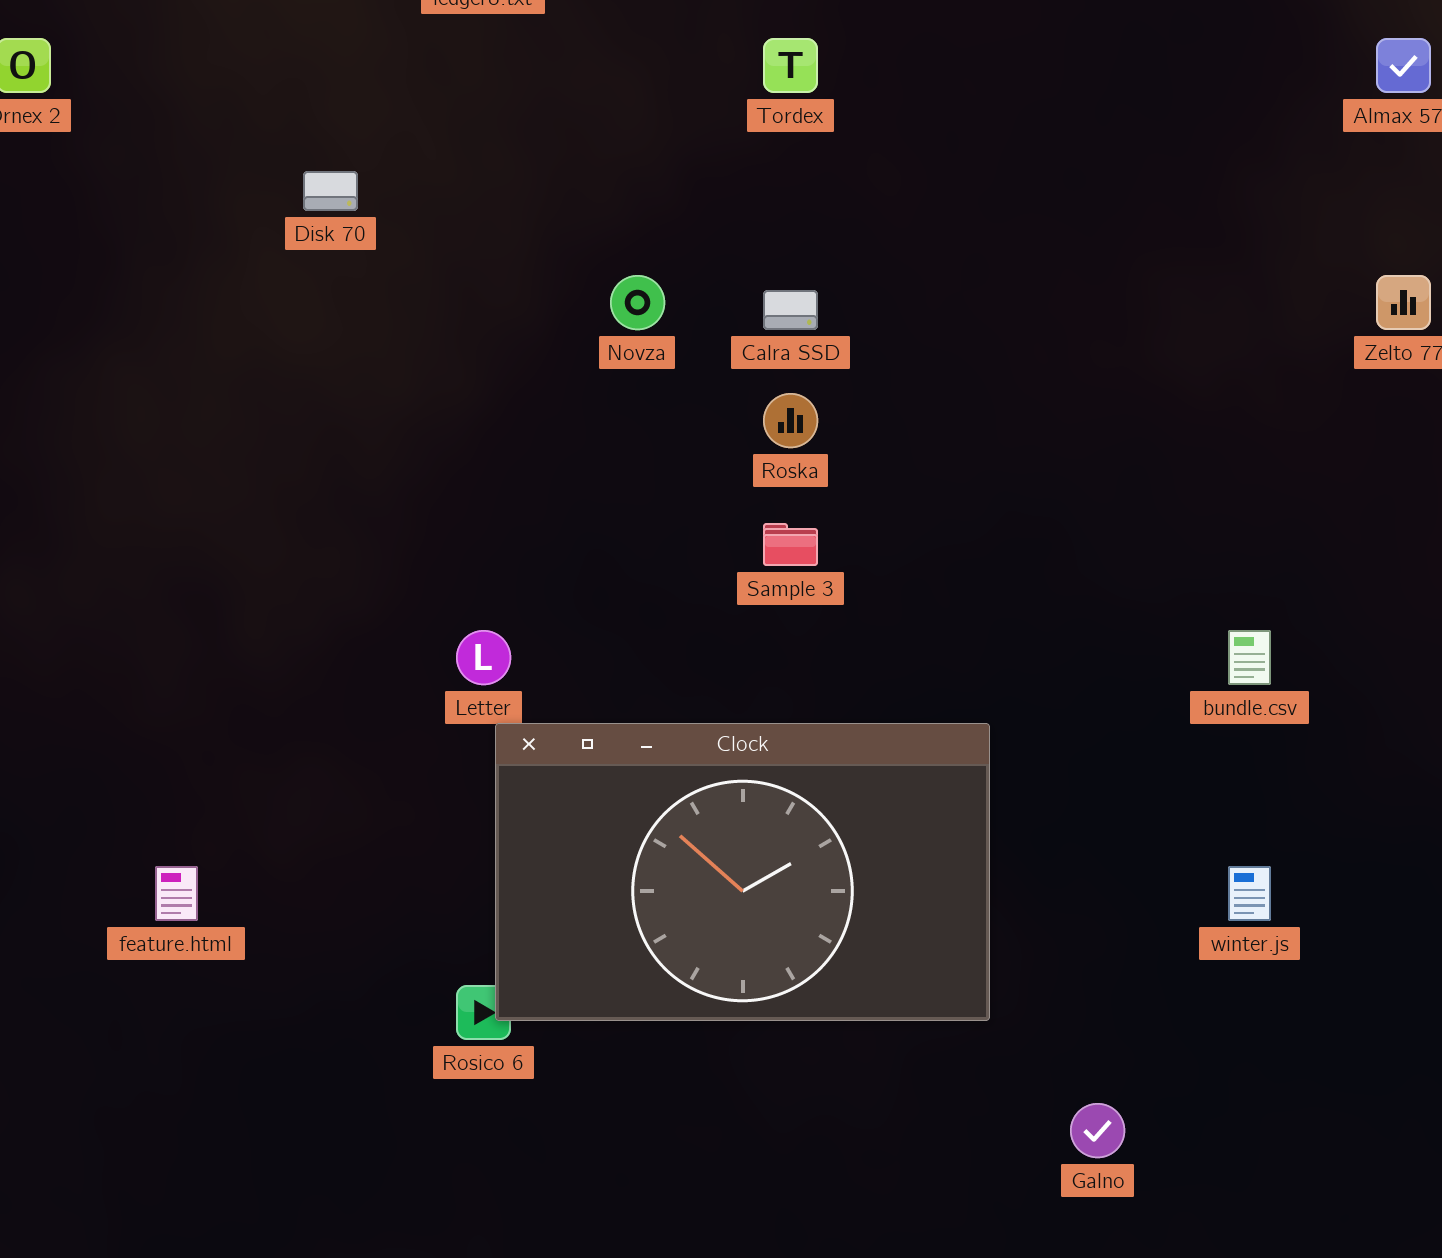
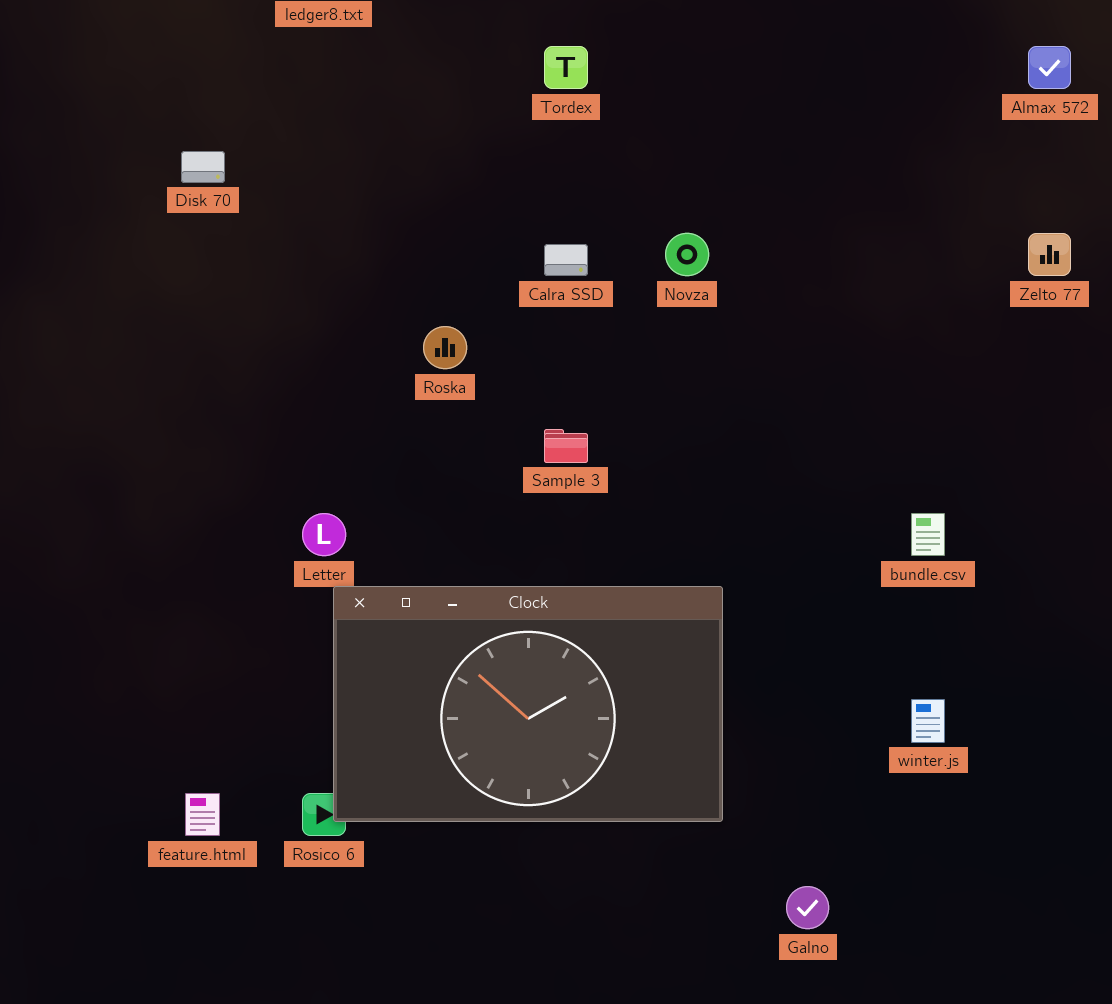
Novza: [610,275,665,330] -> [665,233,709,276], moved
Roska: [763,393,818,448] -> [423,326,467,369], moved
feature.html: [155,866,198,921] -> [185,793,220,836], moved

